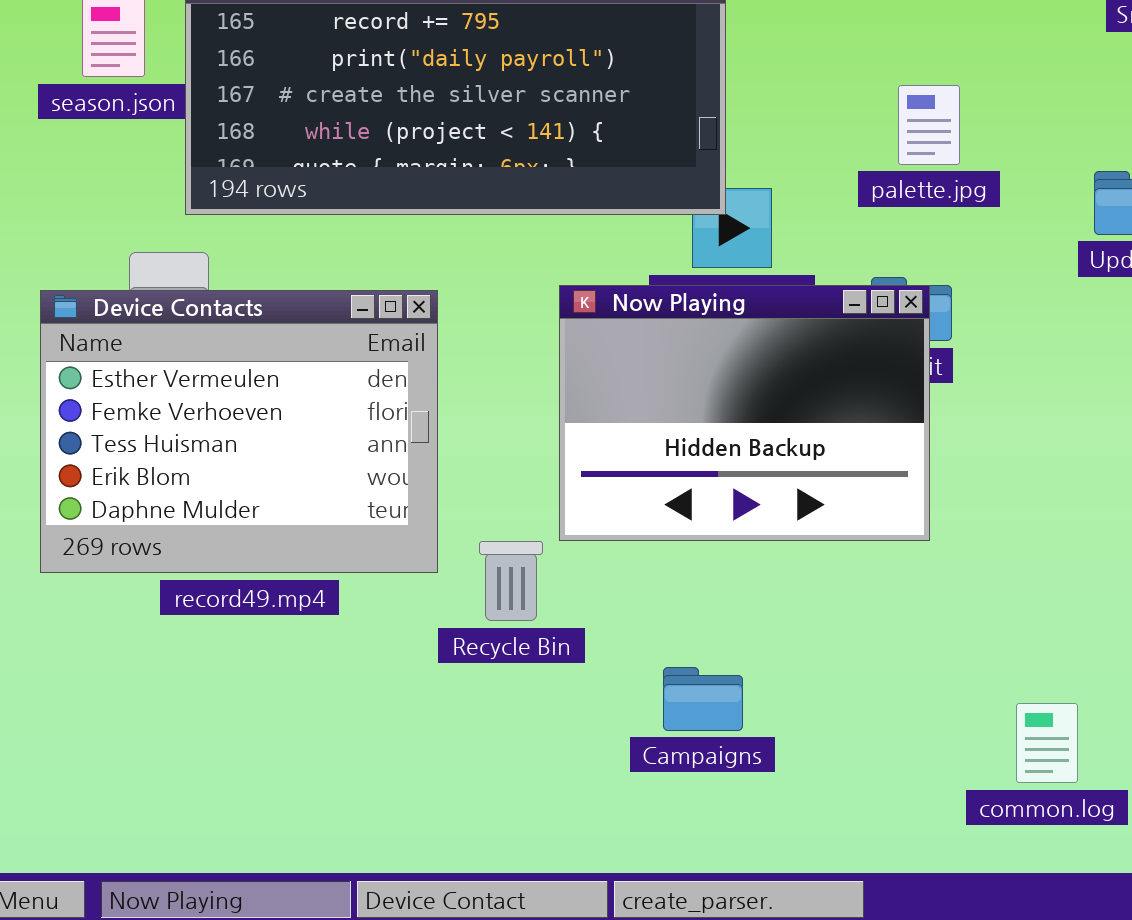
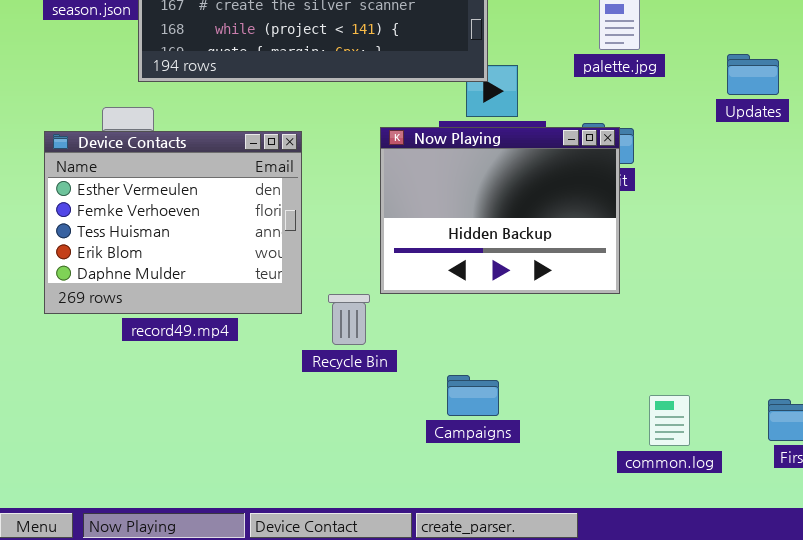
common.log: [1016,703,1078,783] -> [649,395,690,446], moved

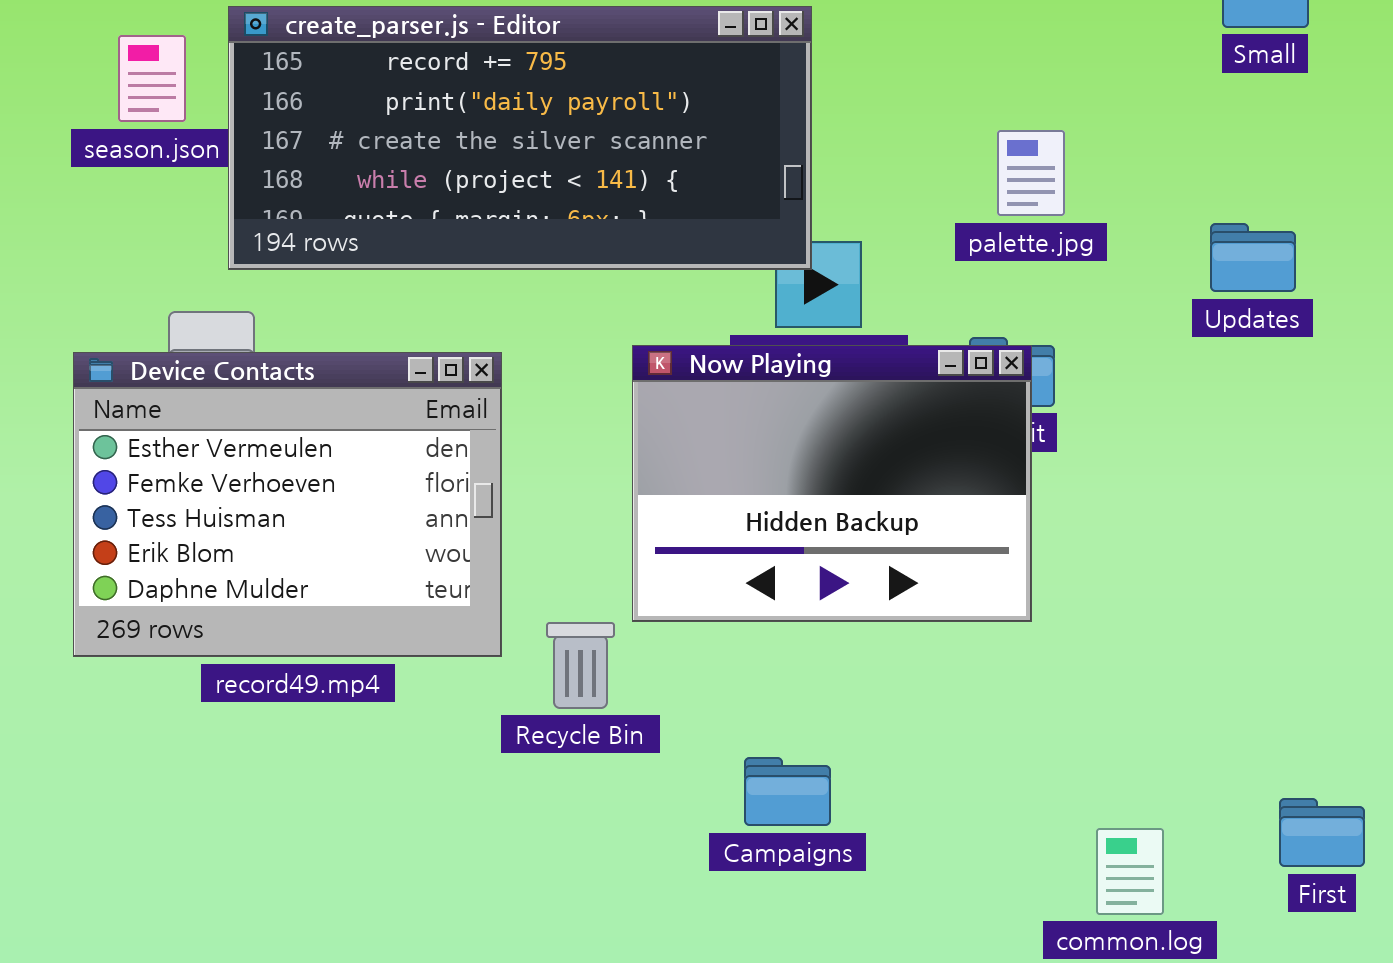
common.log: [649,395,690,446] -> [1096,828,1164,915], moved

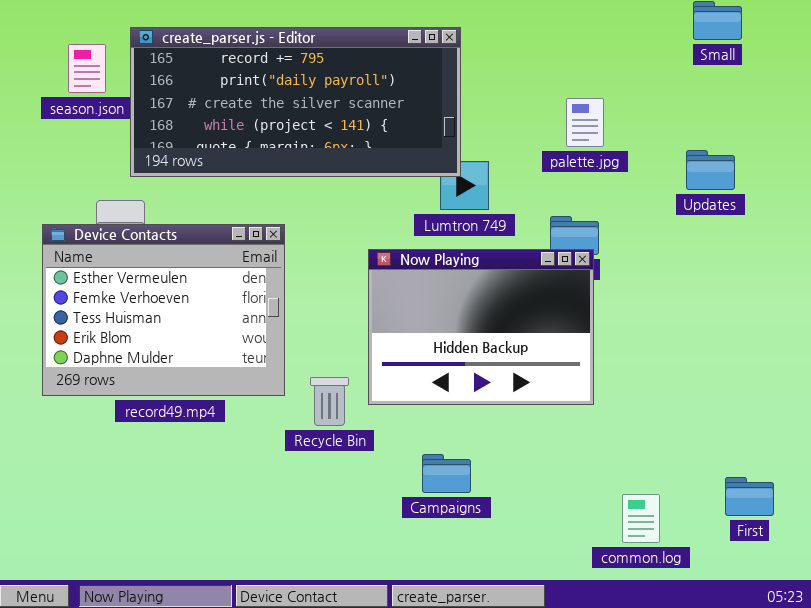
Now Playing: [632,345,1032,622] -> [368,249,594,405], moved

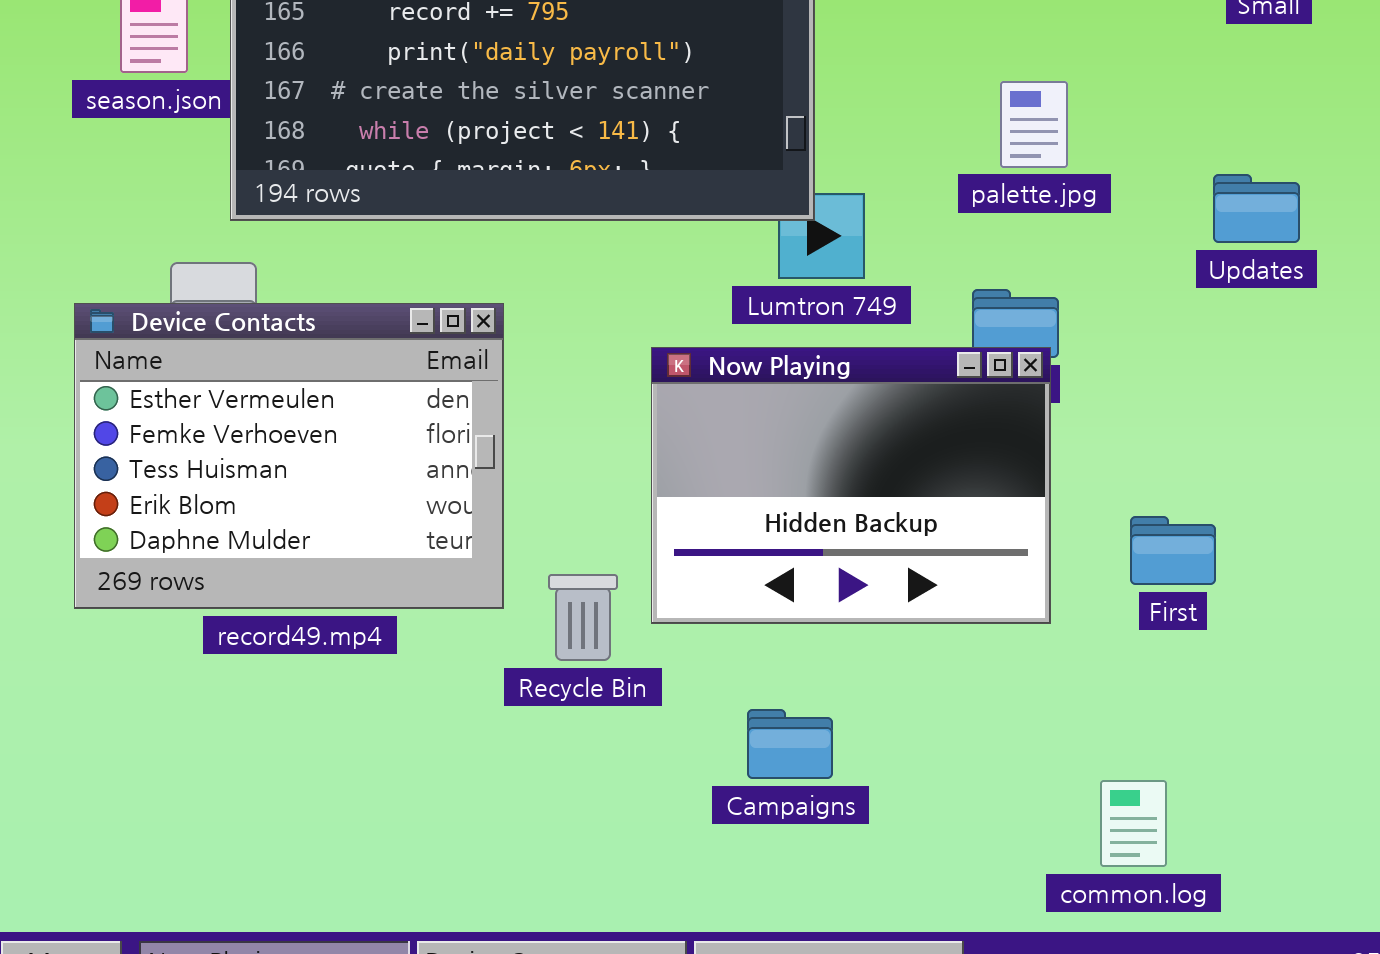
First: [725,477,774,516] -> [1130,516,1216,585], moved

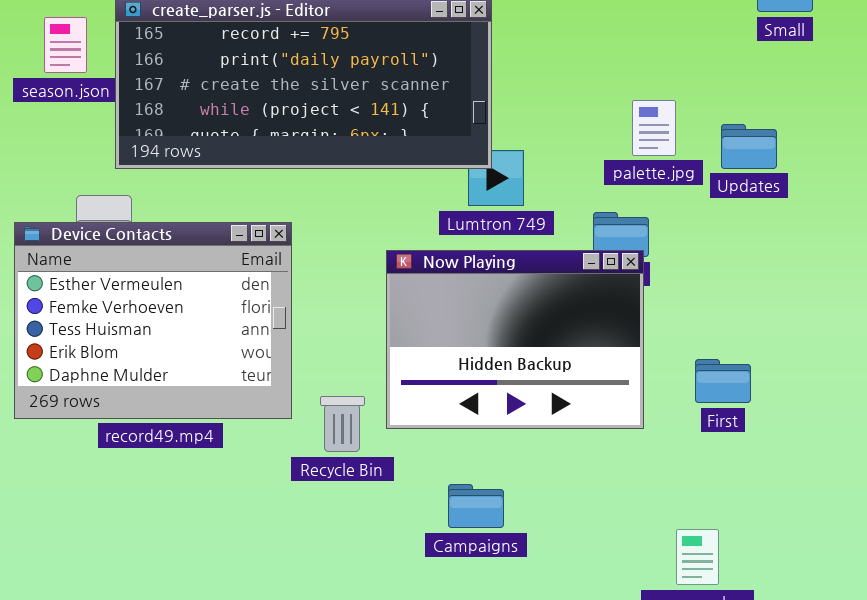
palette.jpg: [1000,81,1068,168] -> [632,100,676,156], moved
Updates: [1213,174,1300,243] -> [721,124,777,169], moved

